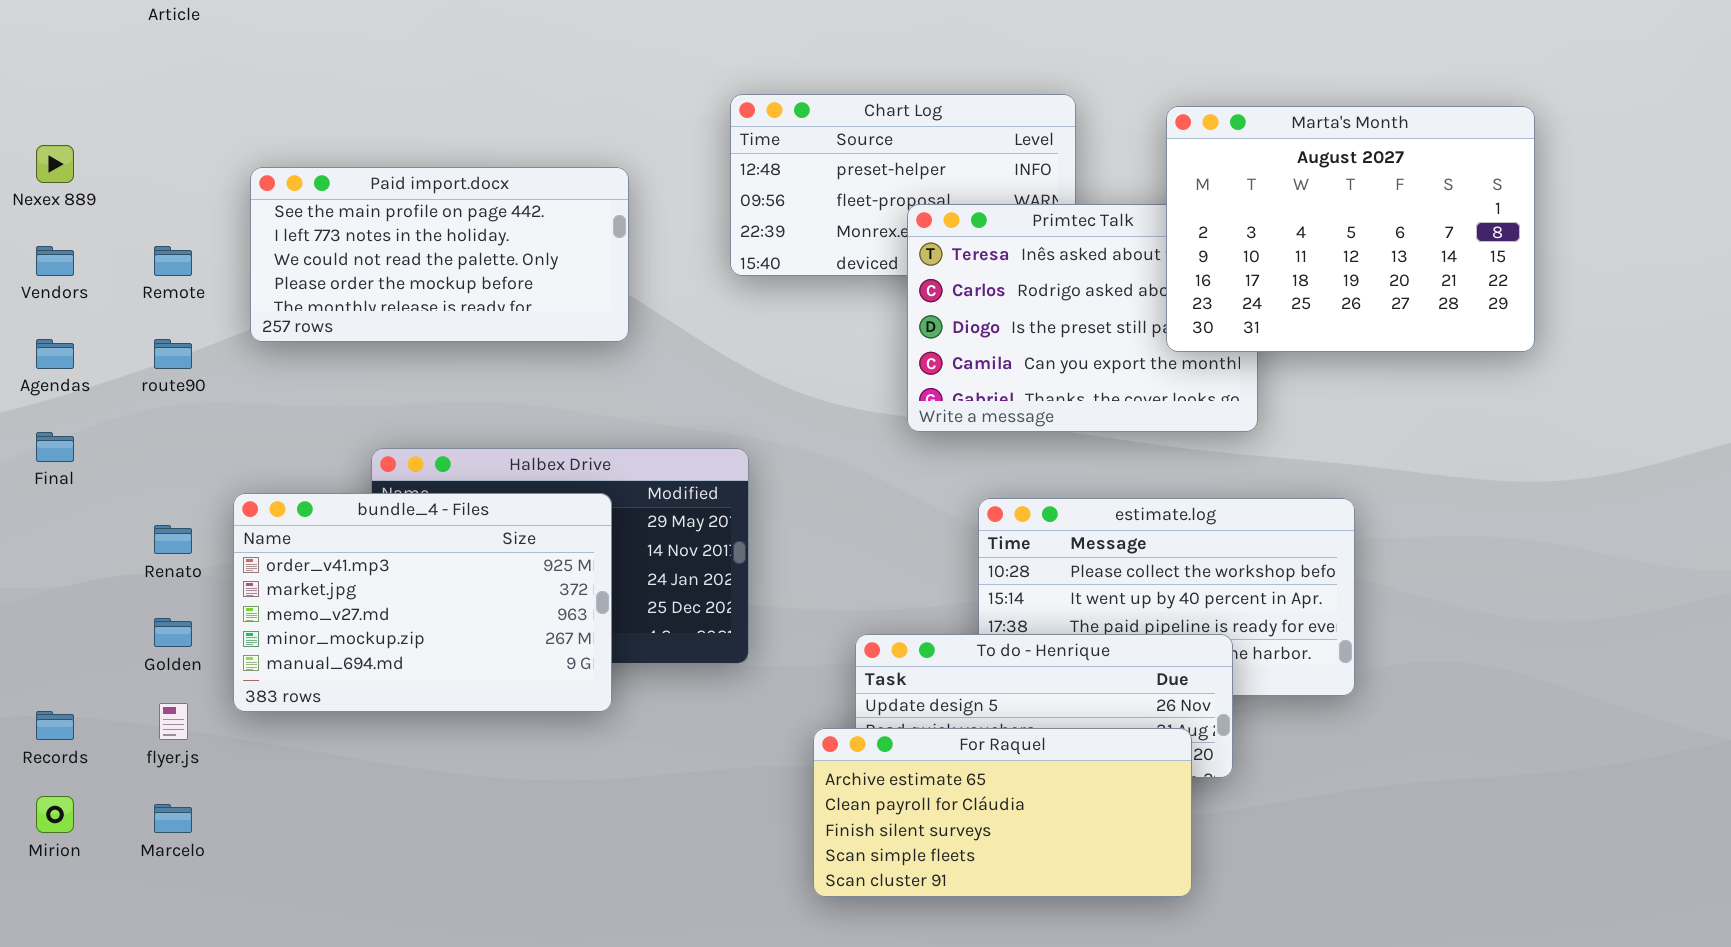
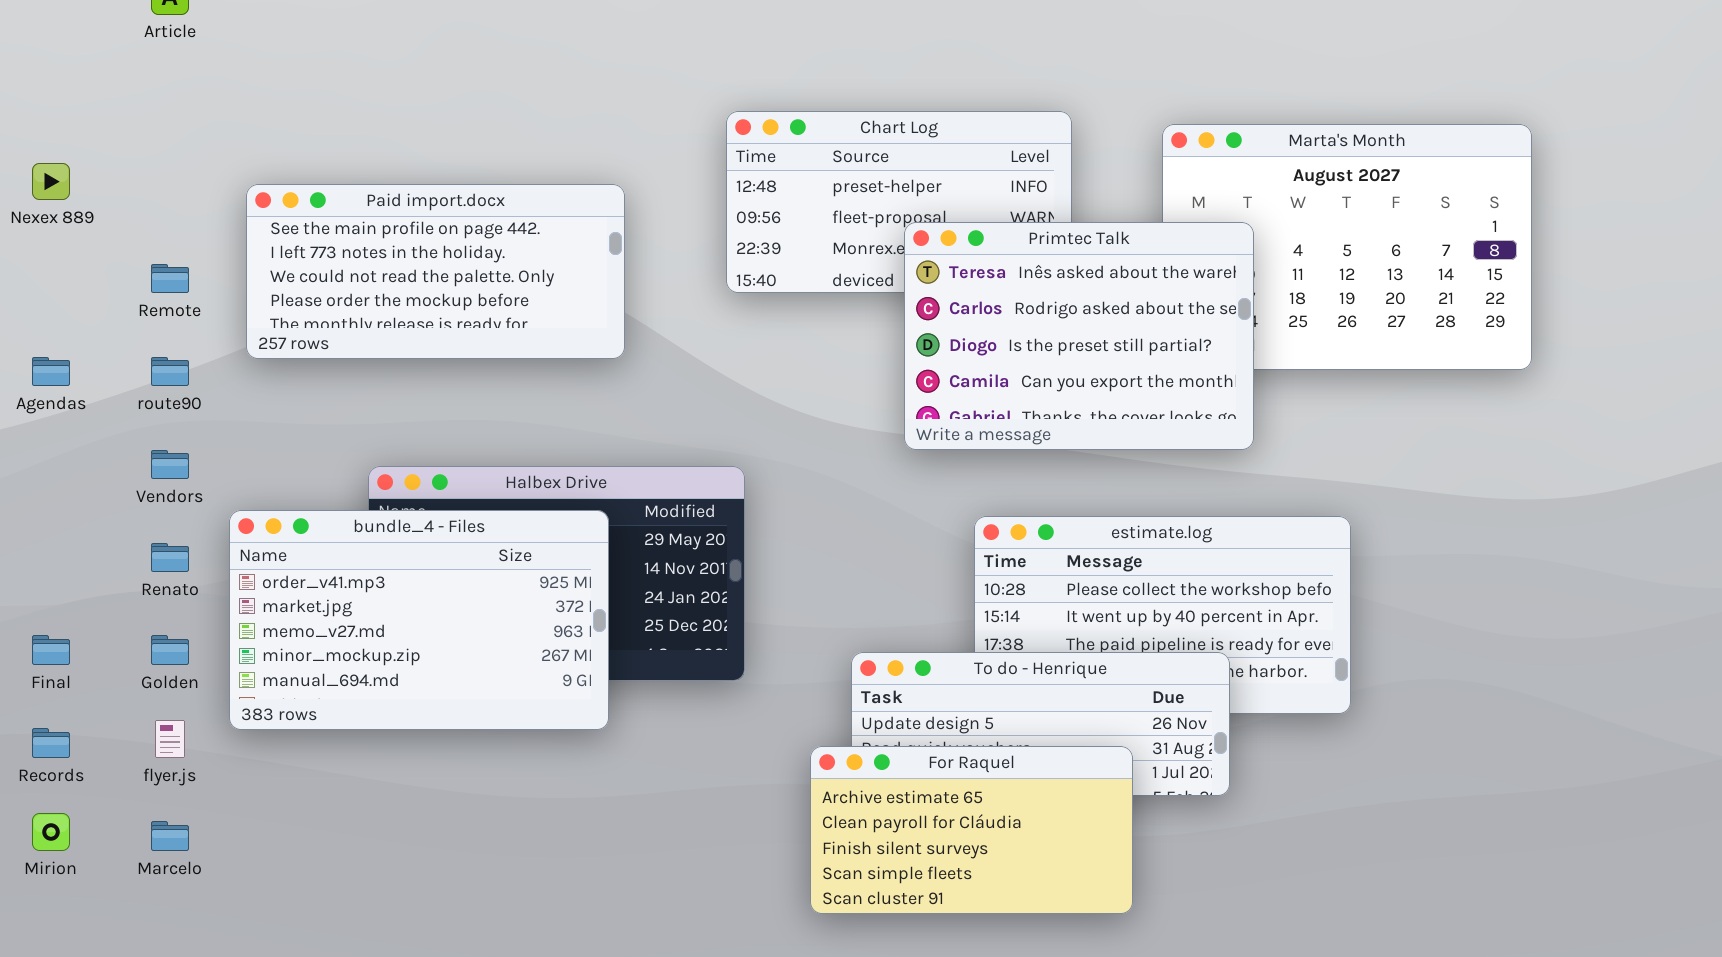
Primtec Talk: [907,204,1258,432] -> [904,222,1254,450], raised
Vendors: [36,246,74,276] -> [151,450,189,479], moved
Final: [36,432,74,462] -> [32,635,70,665], moved
For Raquel: [813,728,1192,897] -> [810,746,1133,914], resized

